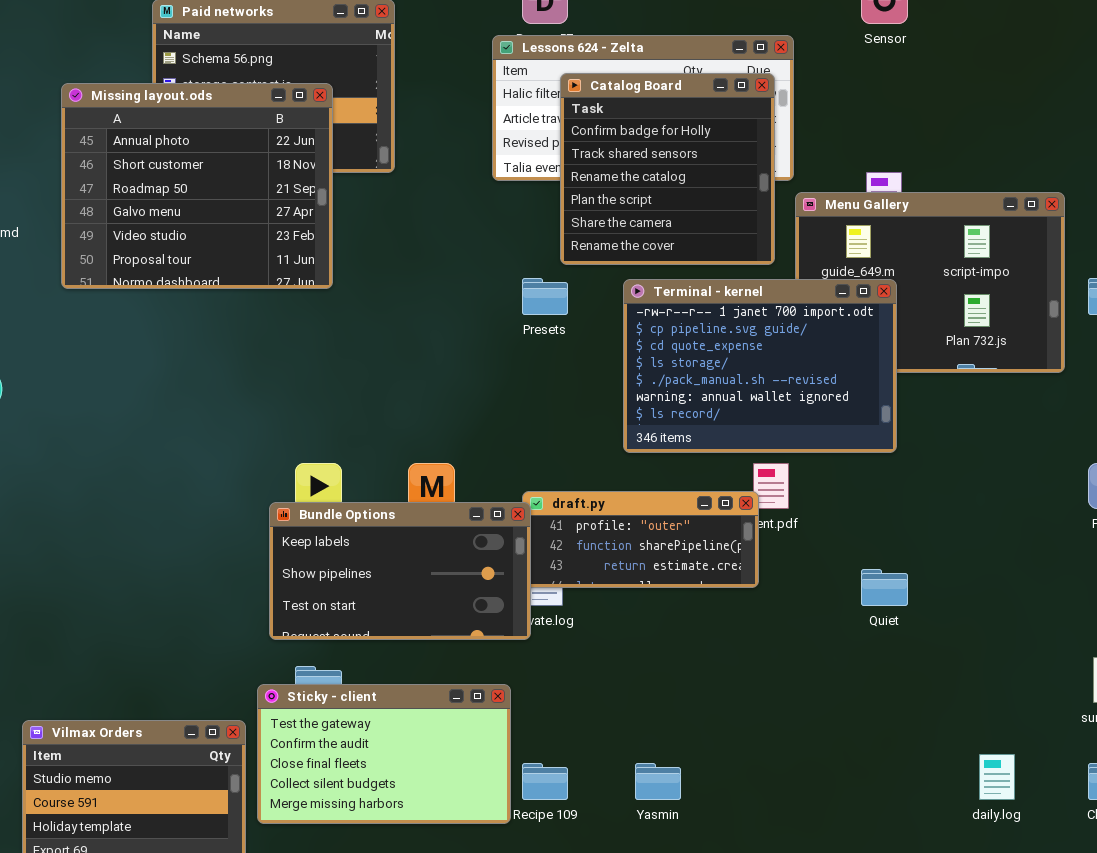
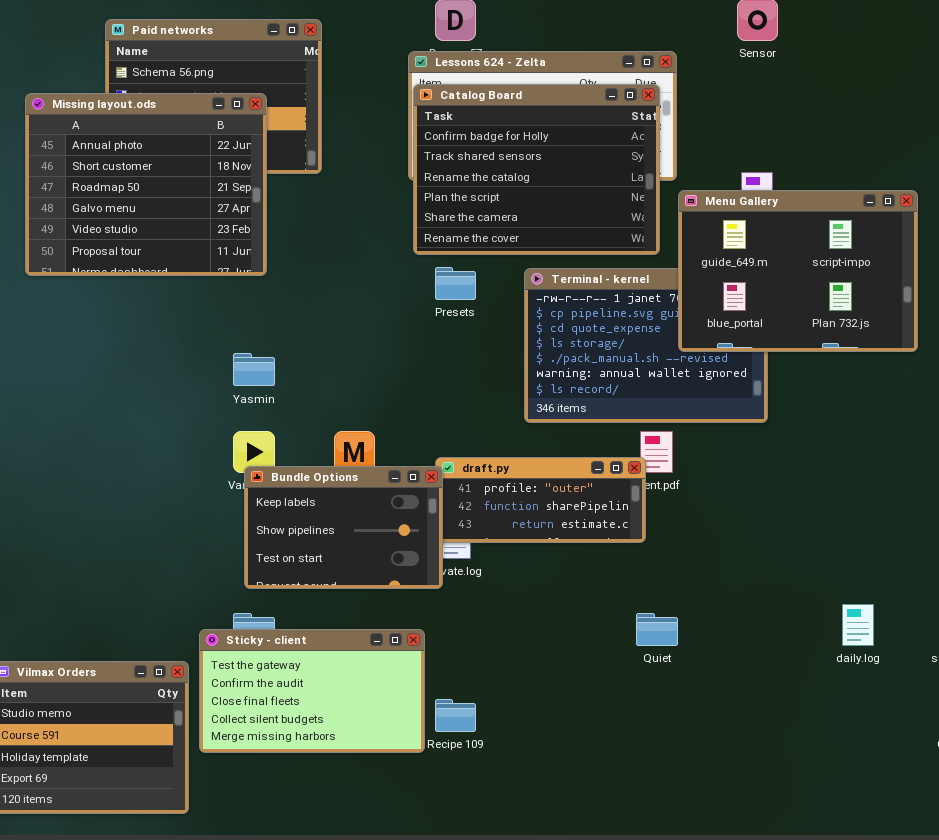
Catalog Board: [560,73,775,265] -> [413,84,660,255], resized
Menu Gallery: [795,192,1065,373] -> [678,190,918,352], raised
Bundle Options: [269,502,531,640] -> [244,466,443,589], resized
Quiet: [861,569,908,606] -> [636,613,678,646], moved
daily.log: [979,754,1015,800] -> [842,604,874,646], moved
Yasmin: [635,763,681,800] -> [233,353,275,386], moved

